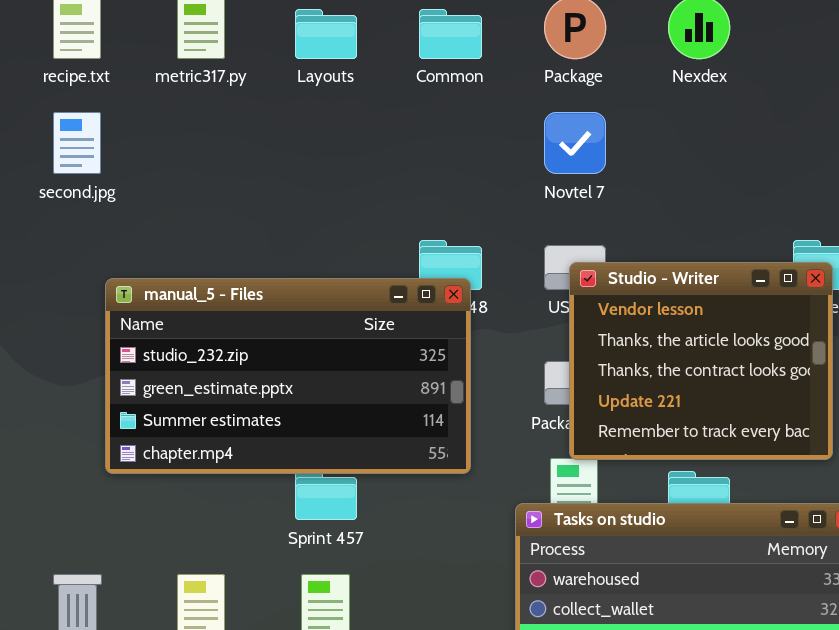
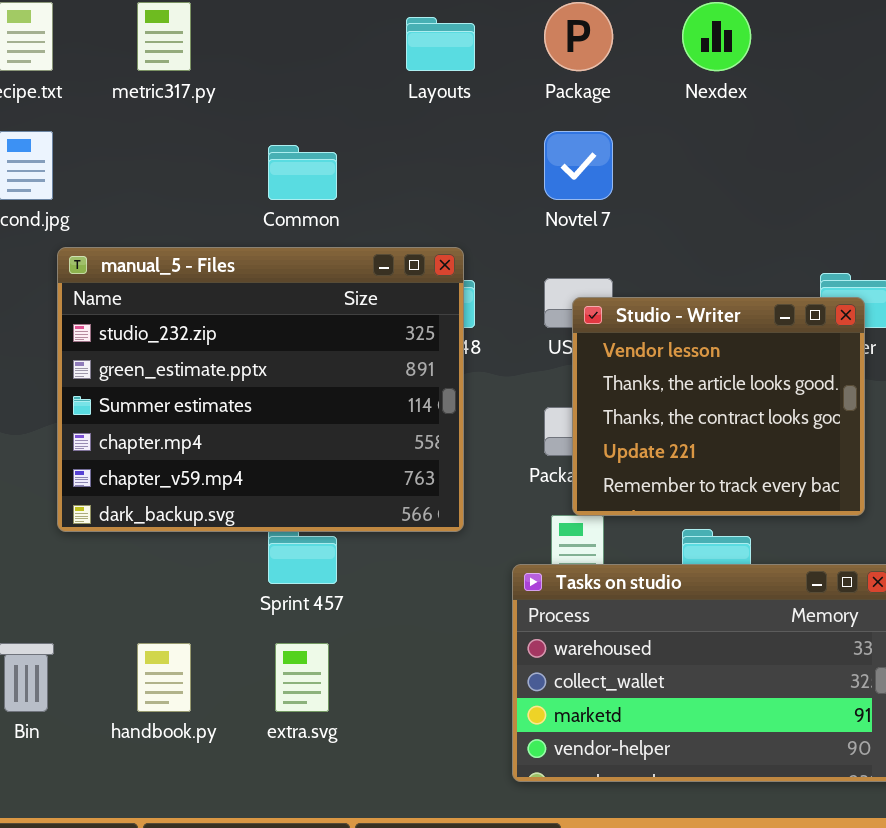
Layouts: [295,9,357,59] -> [406,17,475,71], moved
Common: [419,9,482,59] -> [268,145,337,200], moved
manual_5 - Files: [105,278,471,474] -> [57,247,464,532], resized

